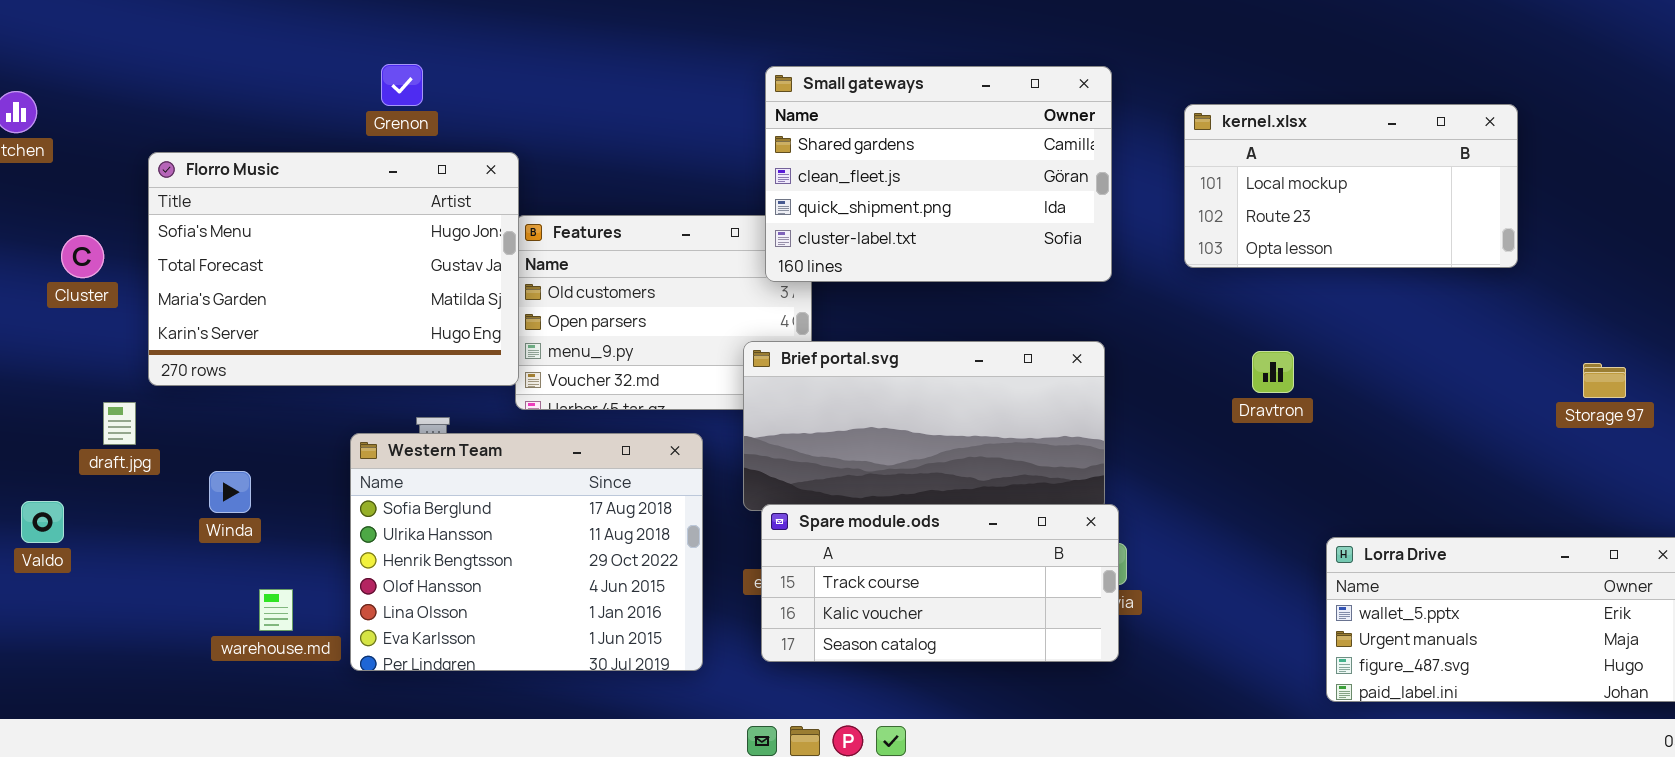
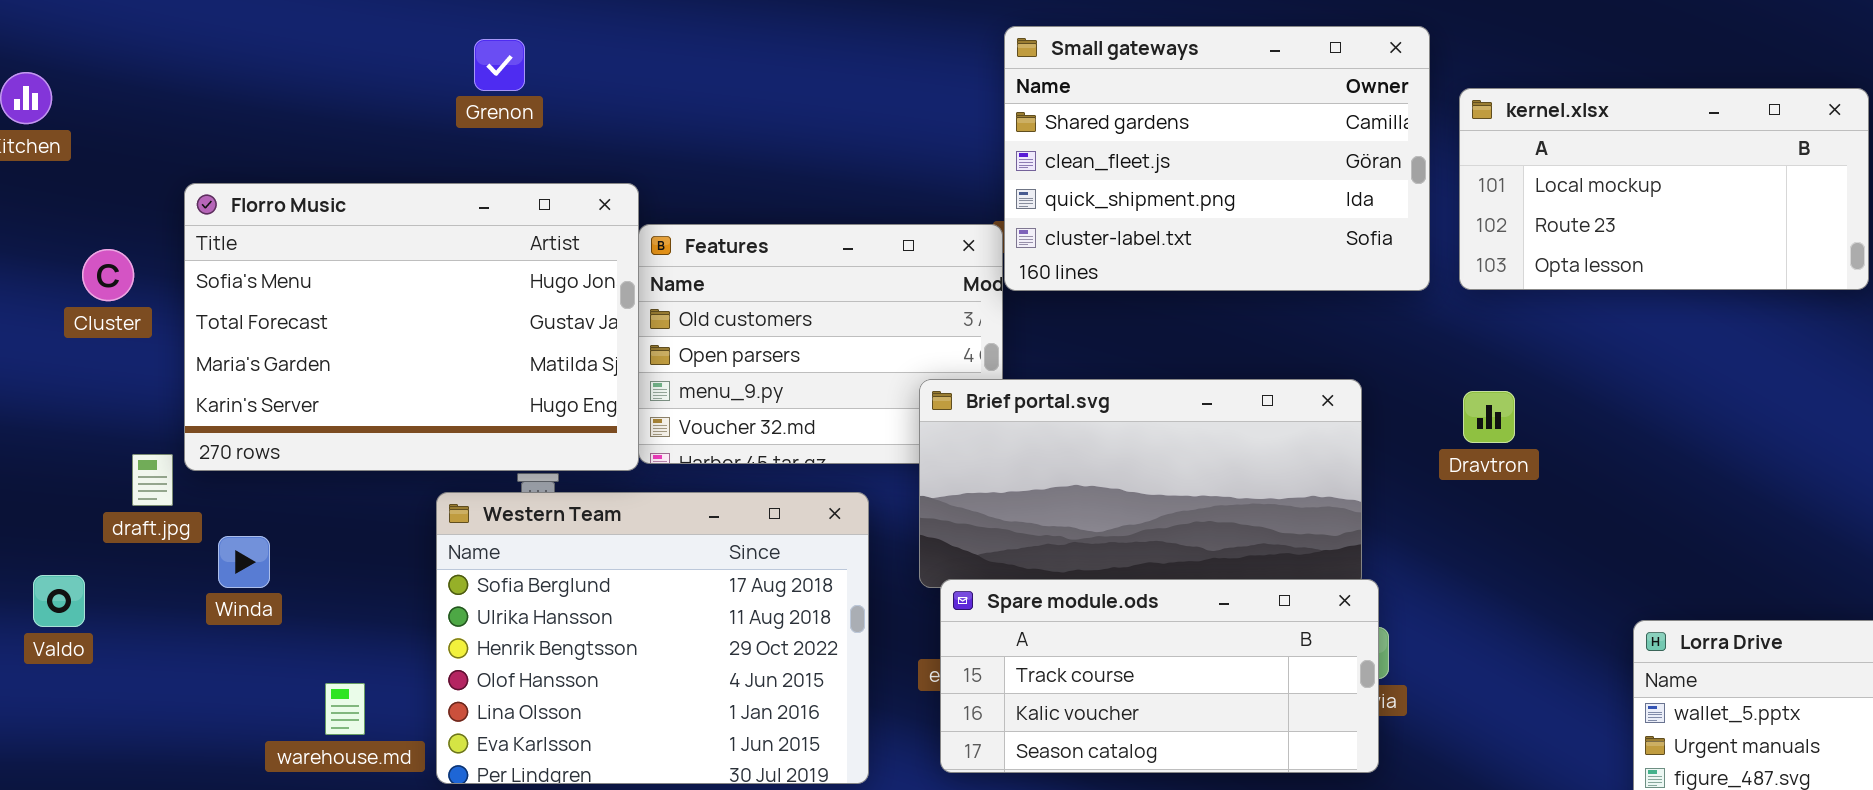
Small gateways: [765,66,1112,282] -> [1004,26,1430,291], moved
Florro Music: [148,152,519,386] -> [184,183,639,471], moved
Dravtron: [1252,351,1294,393] -> [1463,391,1515,443], moved
Winda: [209,471,251,513] -> [218,536,270,588], moved

